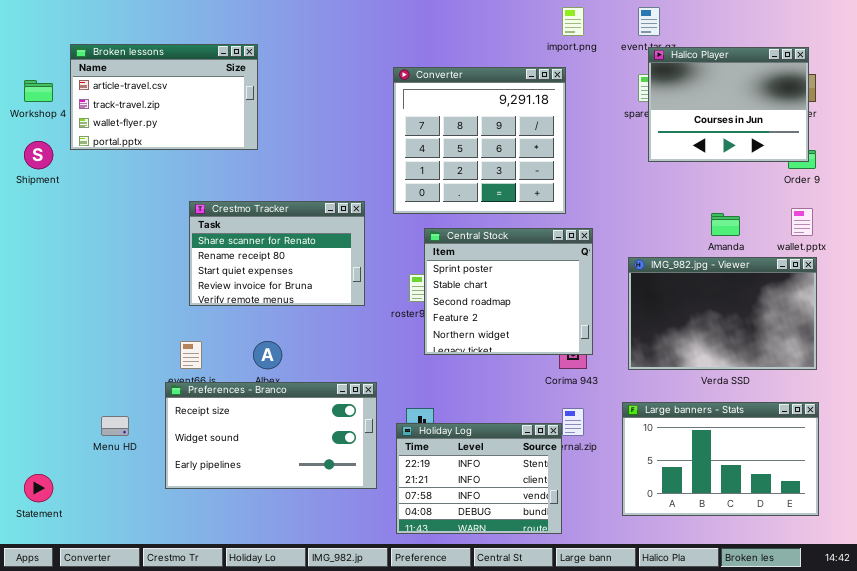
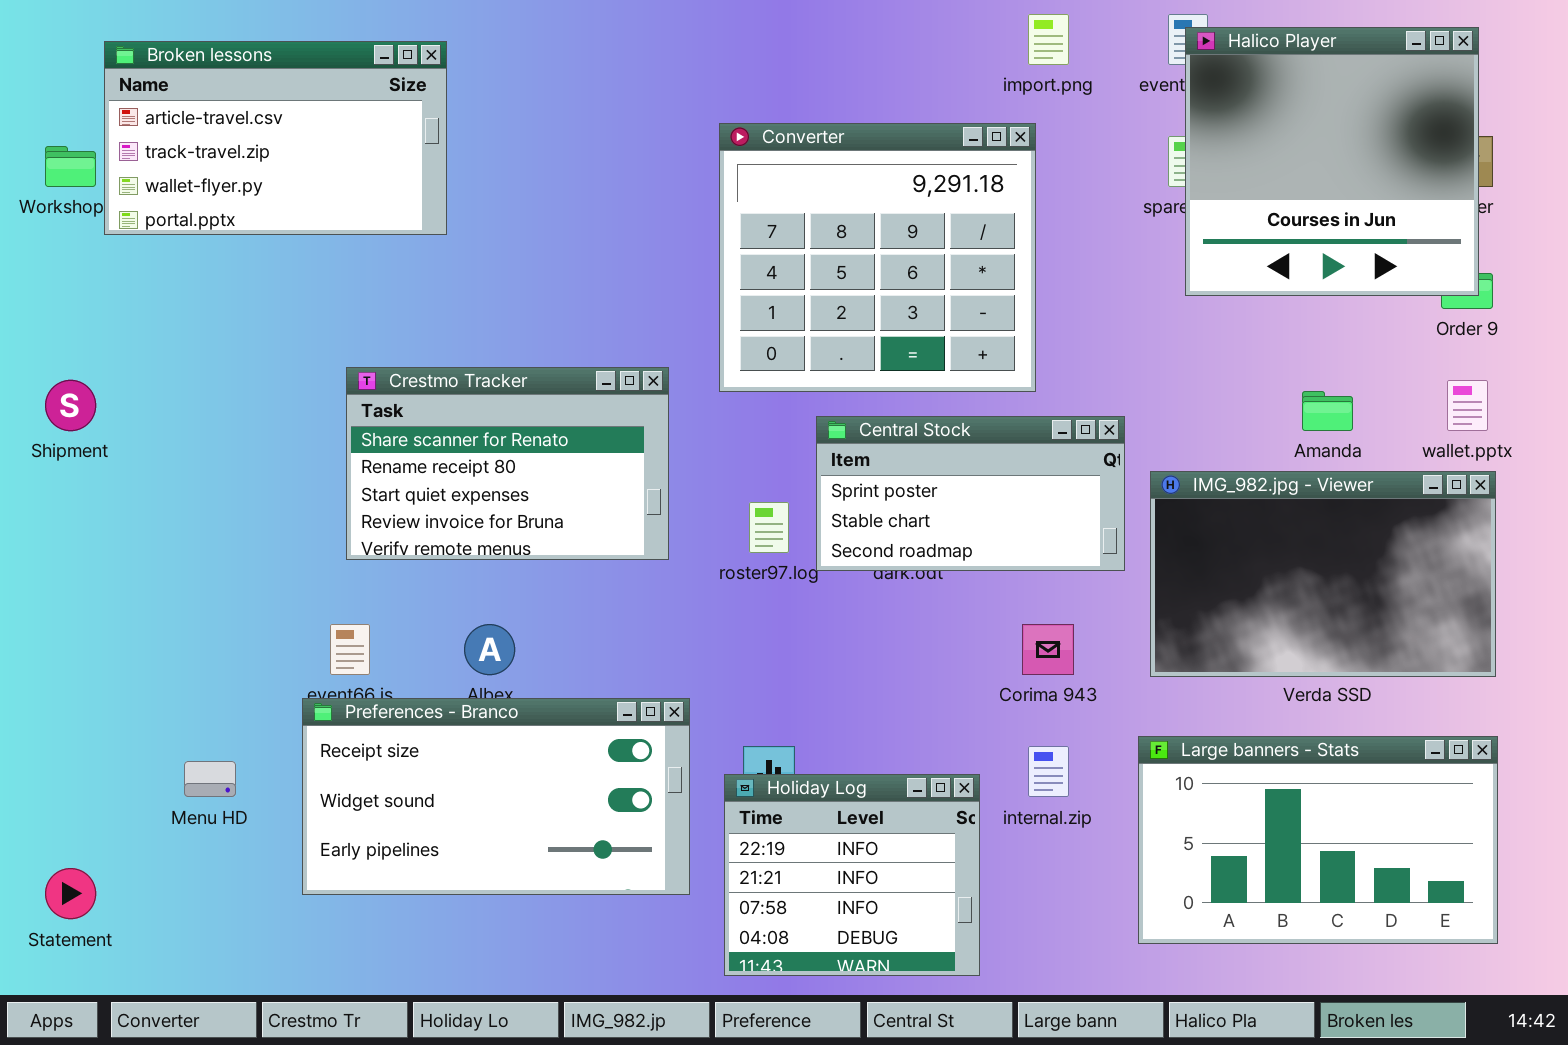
Broken lessons: [70,44,258,150] -> [104,41,447,235], moved
Halico Player: [648,47,809,162] -> [1185,27,1479,296], resized
Shipment: [24,141,53,169] -> [45,380,96,431], moved
Central Stock: [424,228,593,355] -> [816,416,1125,571], moved, resized
Holiday Log: [396,423,562,534] -> [724,774,980,976], resized

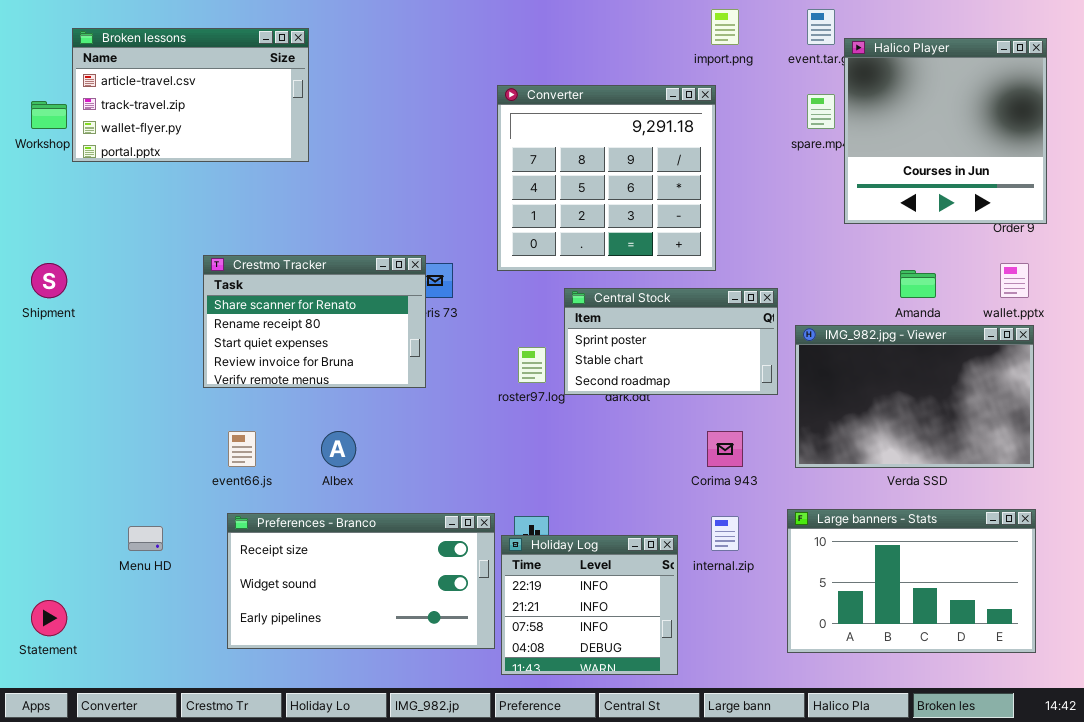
Halico Player: [1185,27,1479,296] -> [844,38,1047,224], moved
Crestmo Tracker: [346,367,669,560] -> [203,255,426,388], moved
Preferences - Branco: [302,698,690,895] -> [227,513,495,649], moved

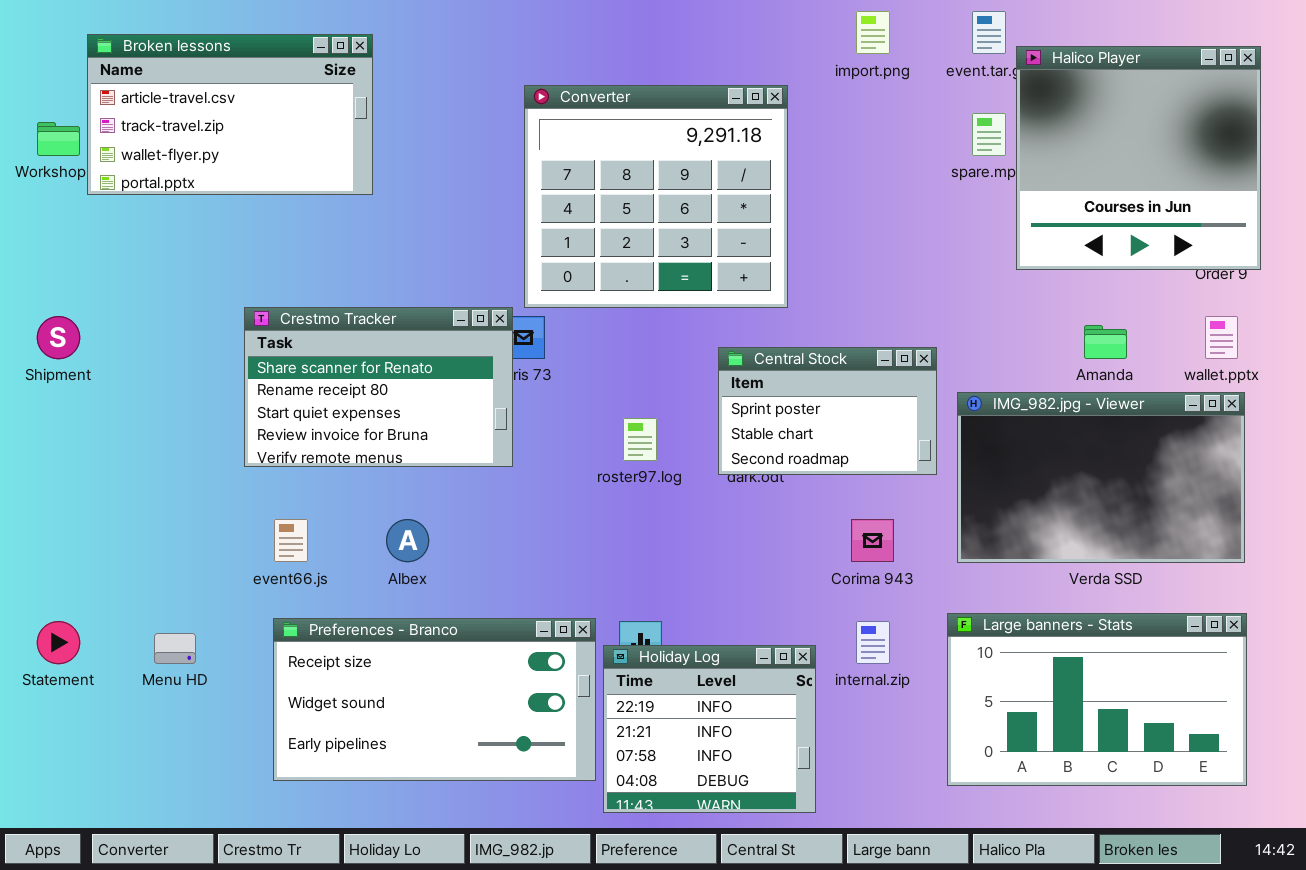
Converter: [497,85,716,271] -> [524,85,788,308], moved
Central Stock: [564,288,778,395] -> [718,347,937,475], resized
Statement: [31,600,67,636] -> [37,621,80,664], moved

